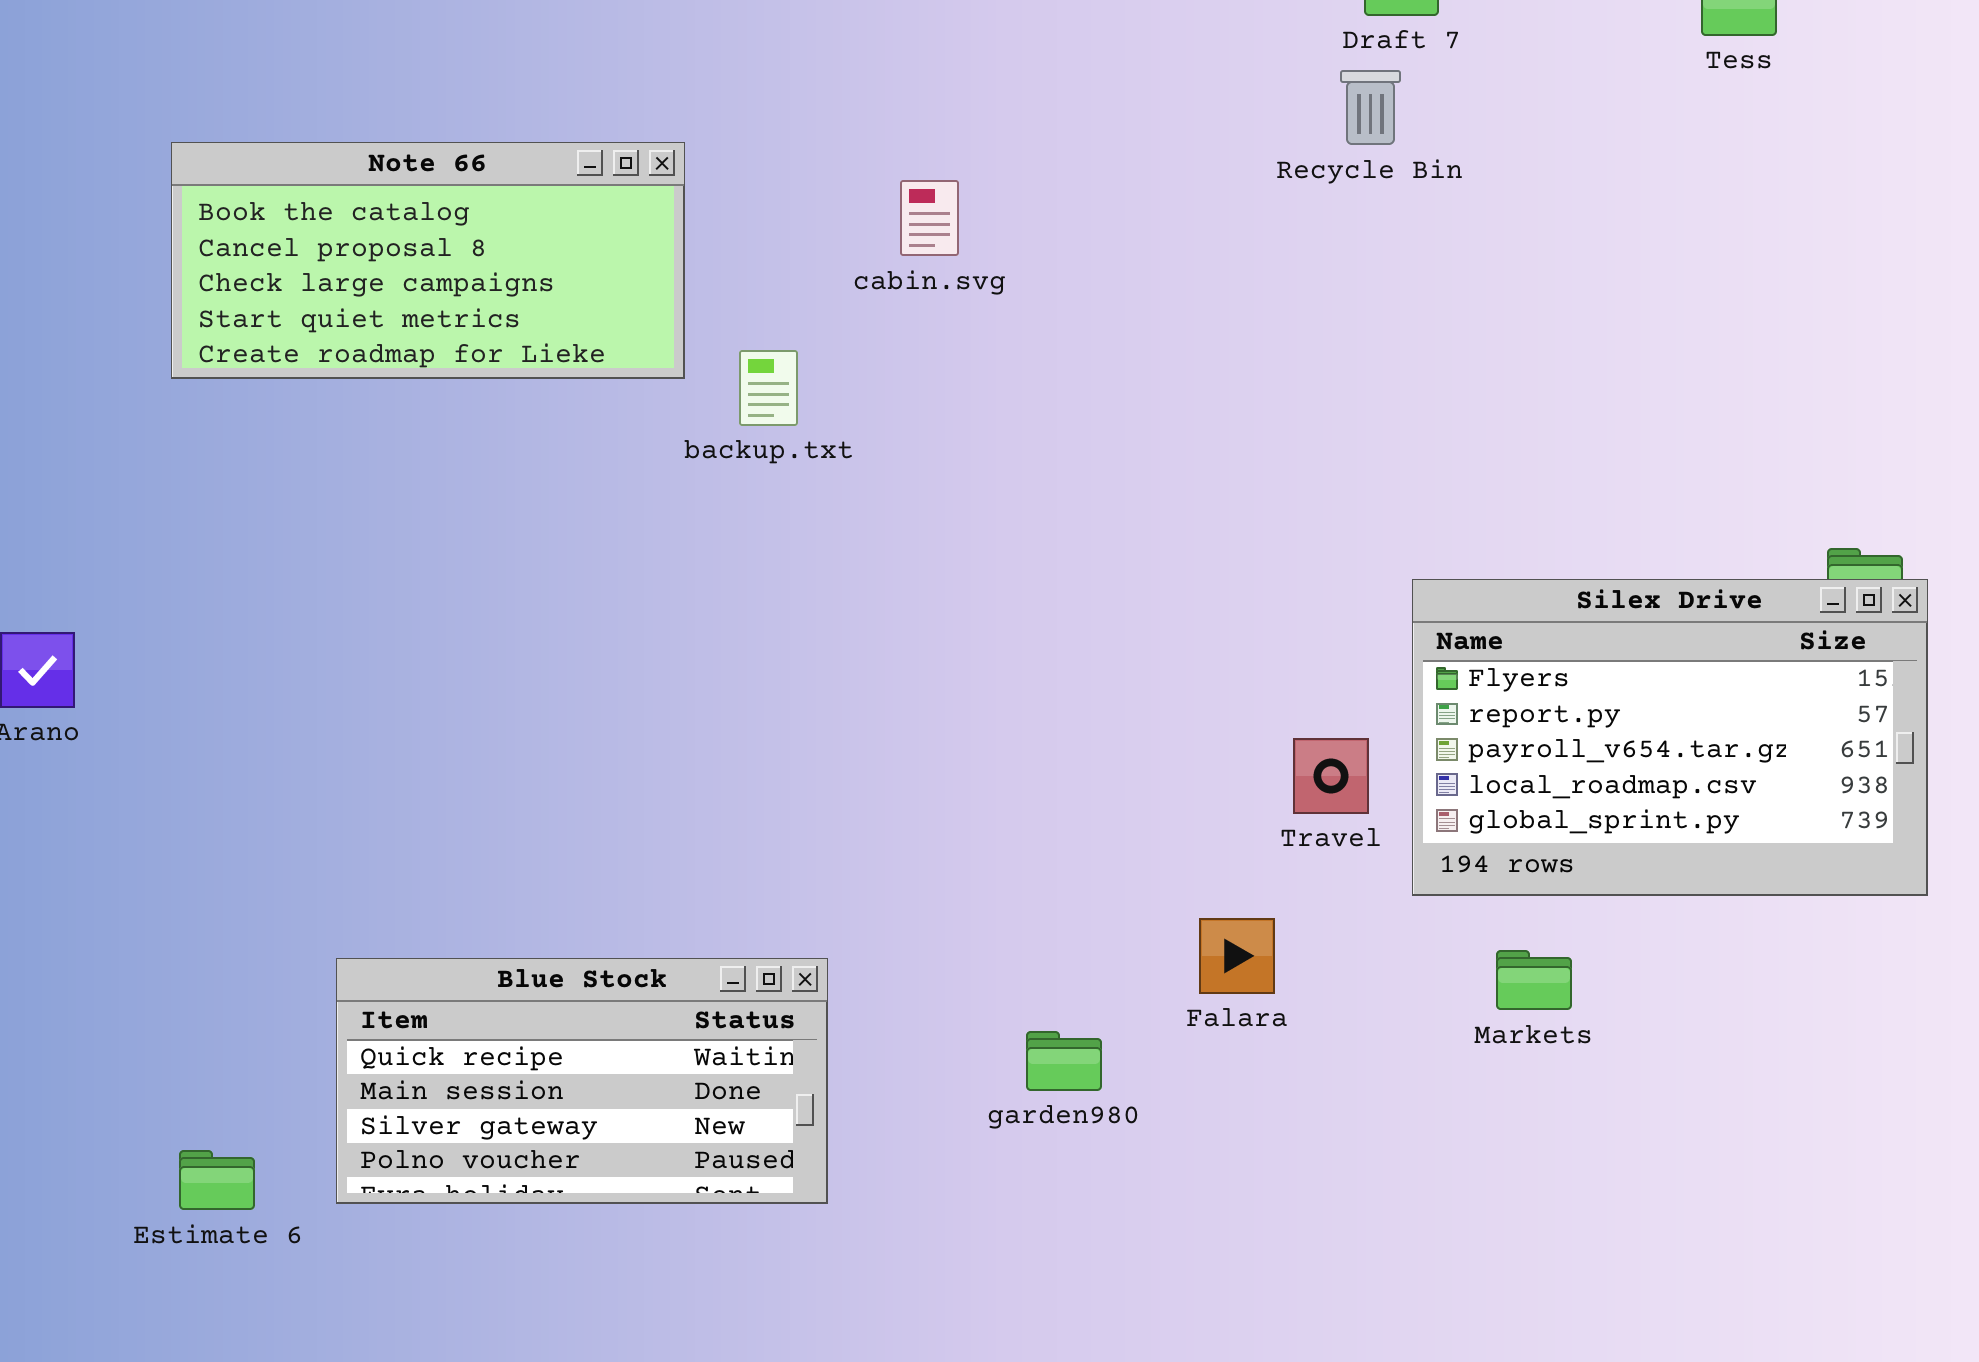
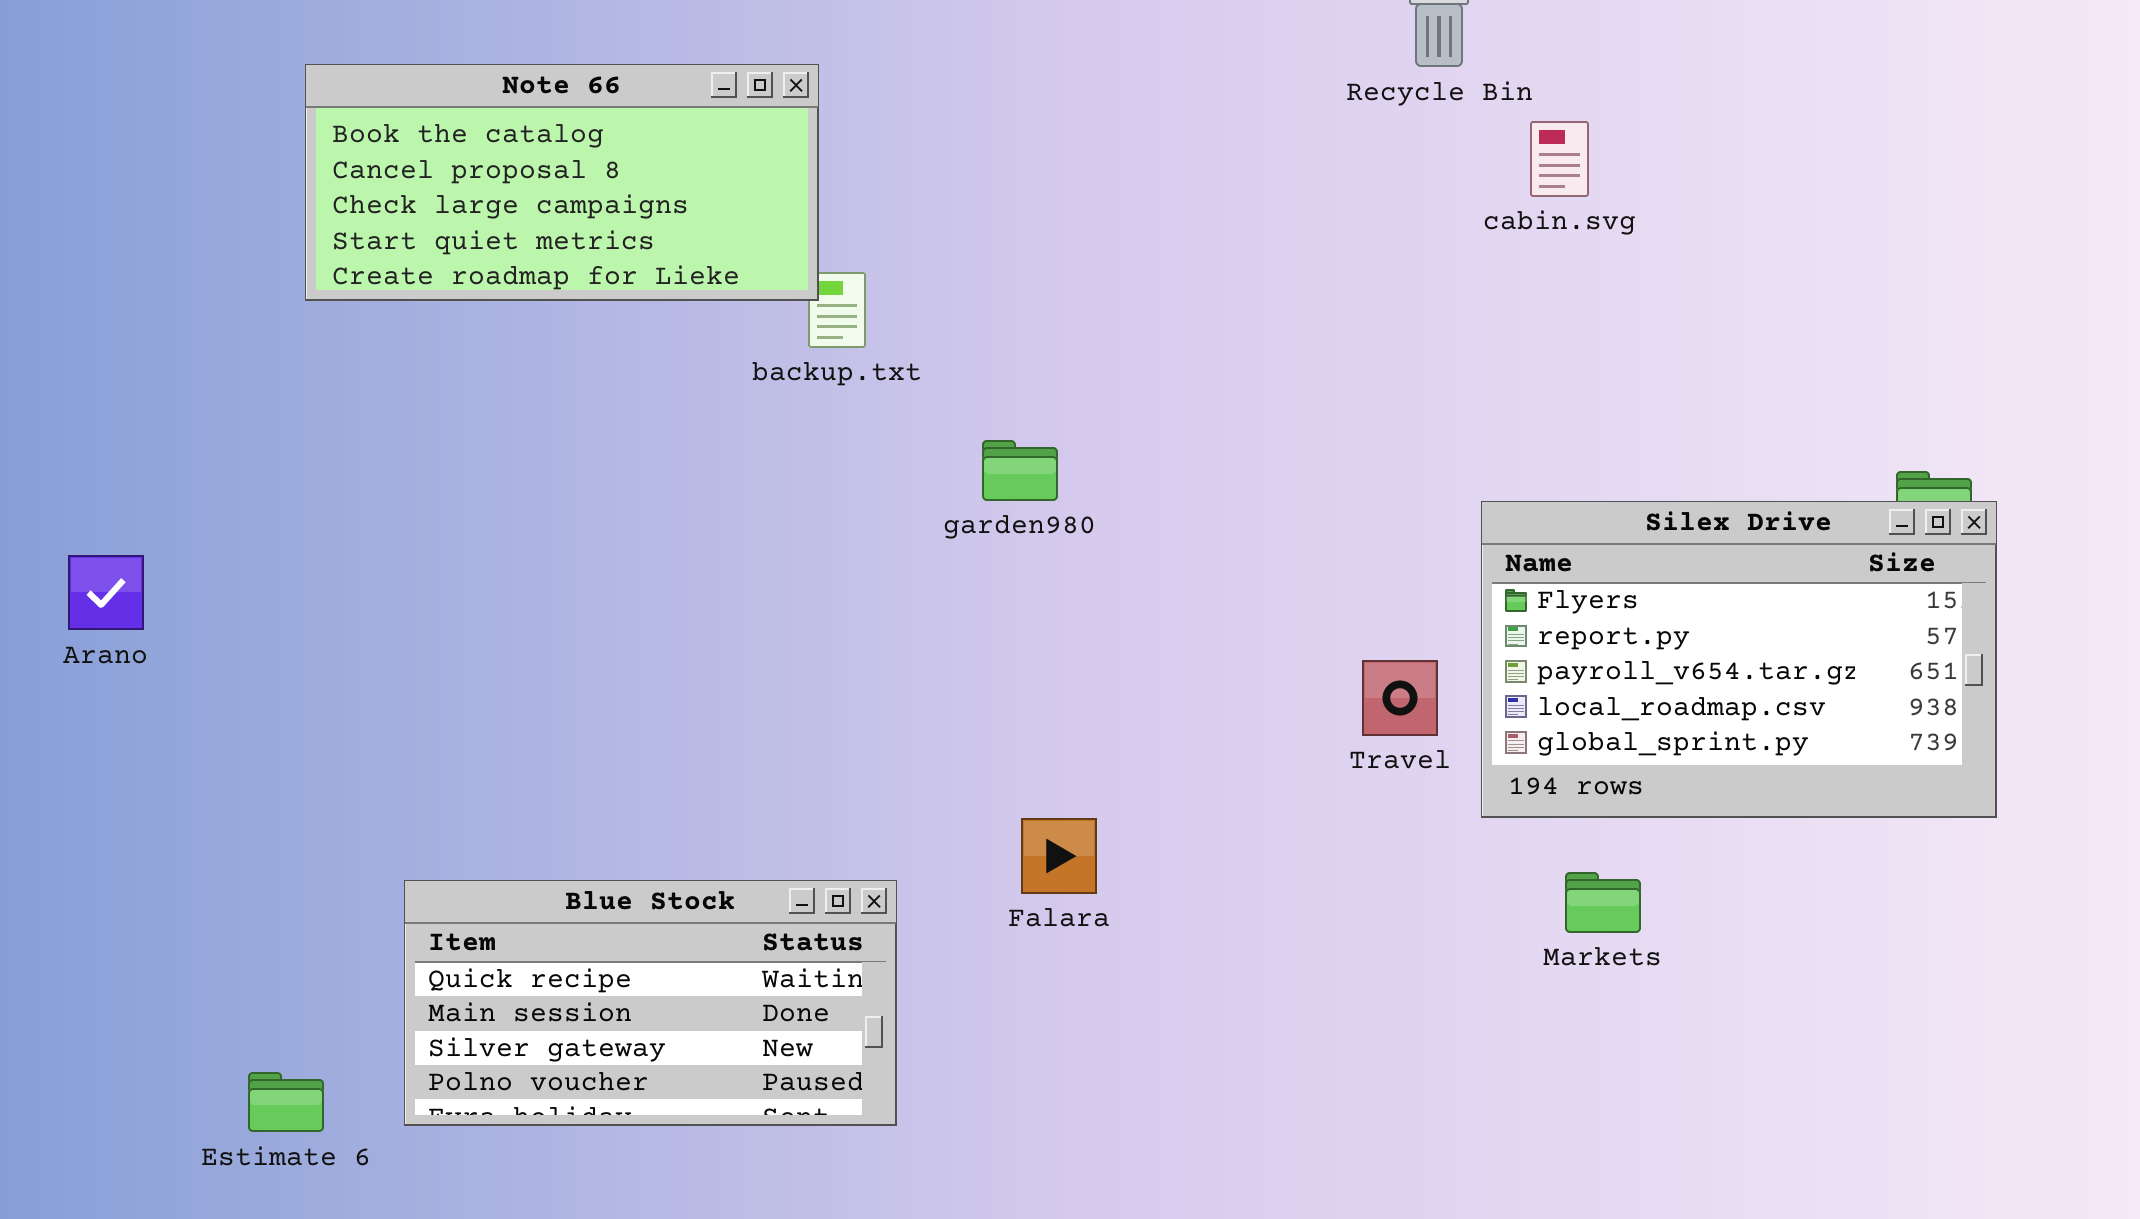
Note 66: [171,142,685,379] -> [305,64,819,301], moved
cabin.svg: [900,180,959,256] -> [1530,121,1589,197], moved
Falara: [1199,918,1275,994] -> [1021,818,1097,894], moved
garden980: [1026,1031,1102,1091] -> [982,440,1058,501], moved

